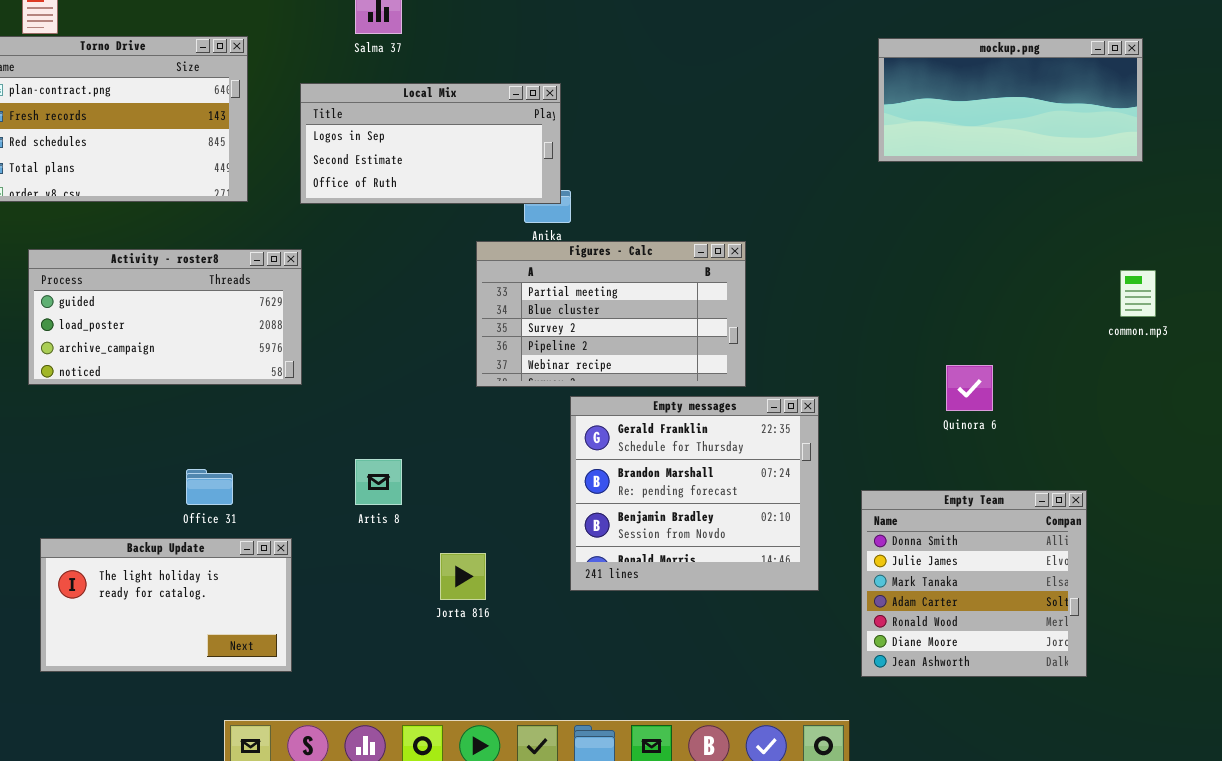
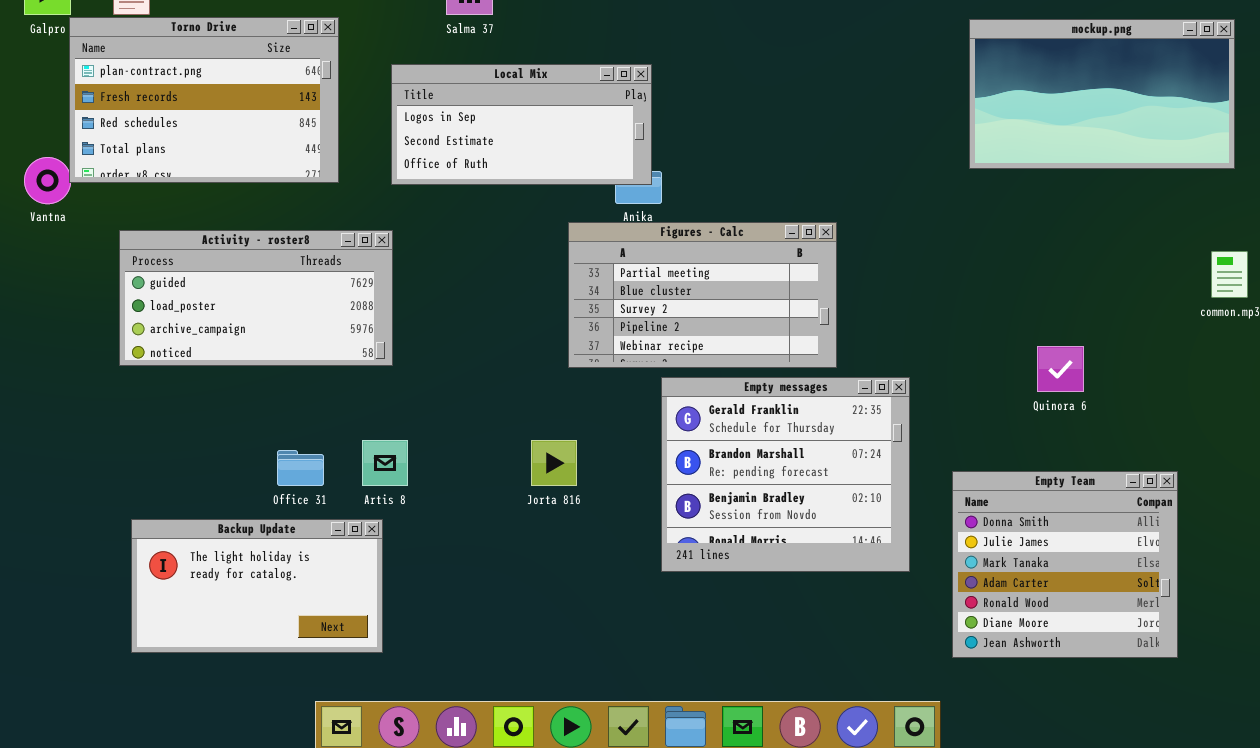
mockup.png: [878,38,1143,162] -> [969,19,1235,169], resized
Artis 8: [355,459,402,505] -> [362,440,408,486], moved
Jorta 816: [440,553,486,600] -> [531,440,577,486], moved

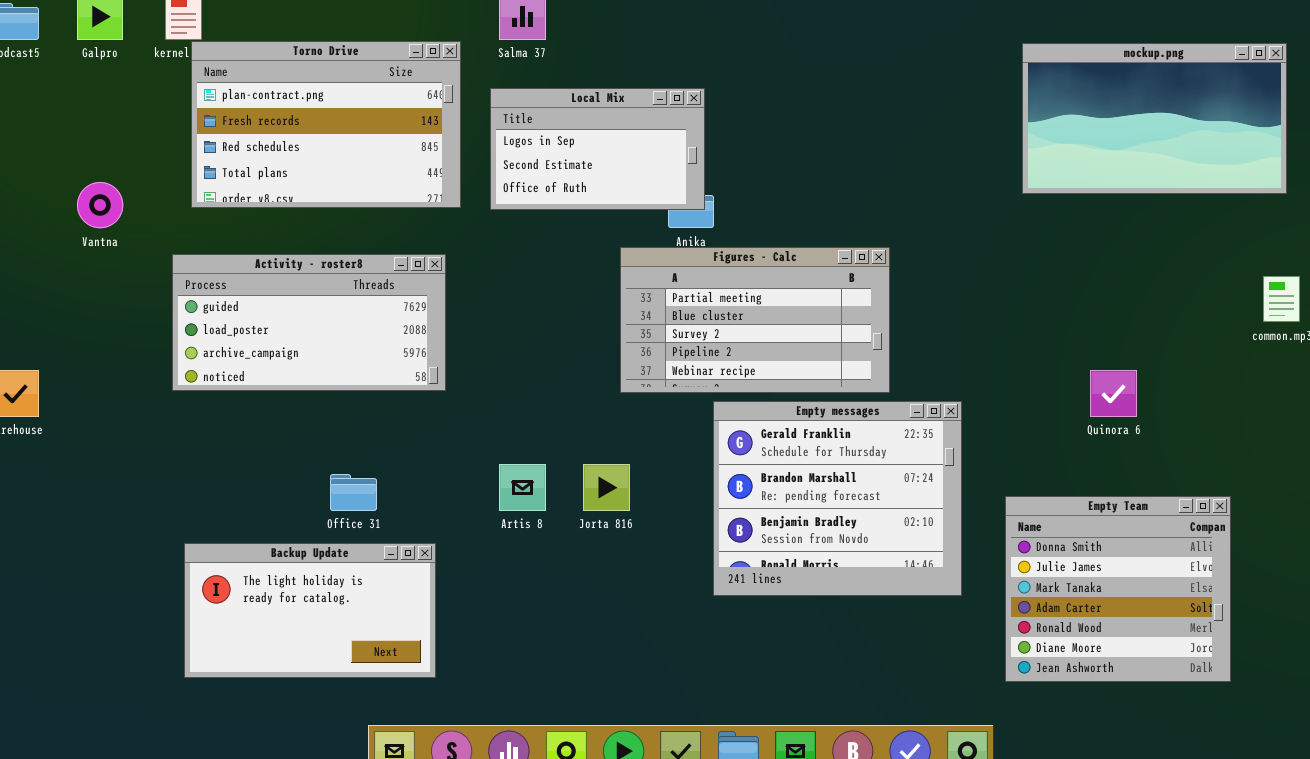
Torno Drive: [69,17,339,183] -> [191,41,461,208], moved
Local Mix: [391,64,652,185] -> [490,88,705,210], resized
Artis 8: [362,440,408,486] -> [499,464,546,511], moved

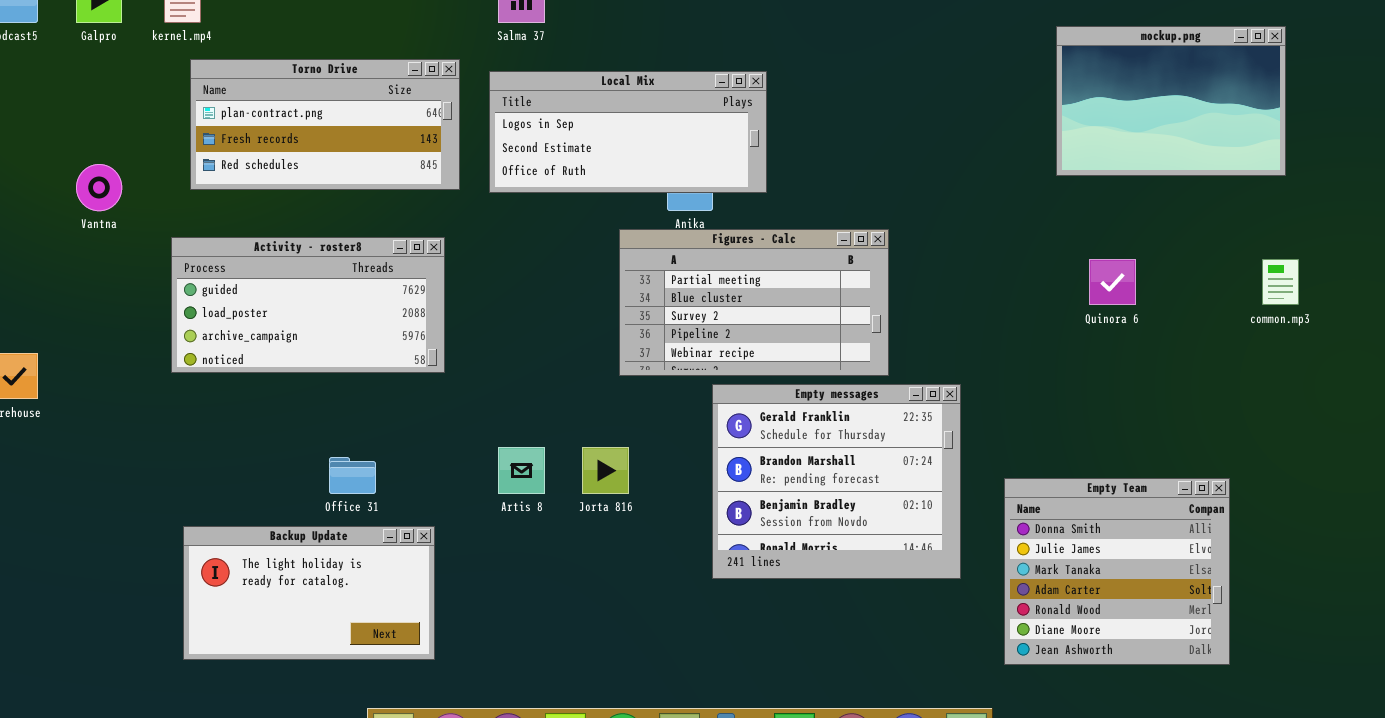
Torno Drive: [191,41,461,208] -> [190,59,460,190], resized
mockup.png: [1022,43,1287,194] -> [1056,26,1286,176], resized
Local Mix: [490,88,705,210] -> [489,71,767,193], resized
Quinora 6: [1090,370,1137,417] -> [1089,259,1136,305], moved

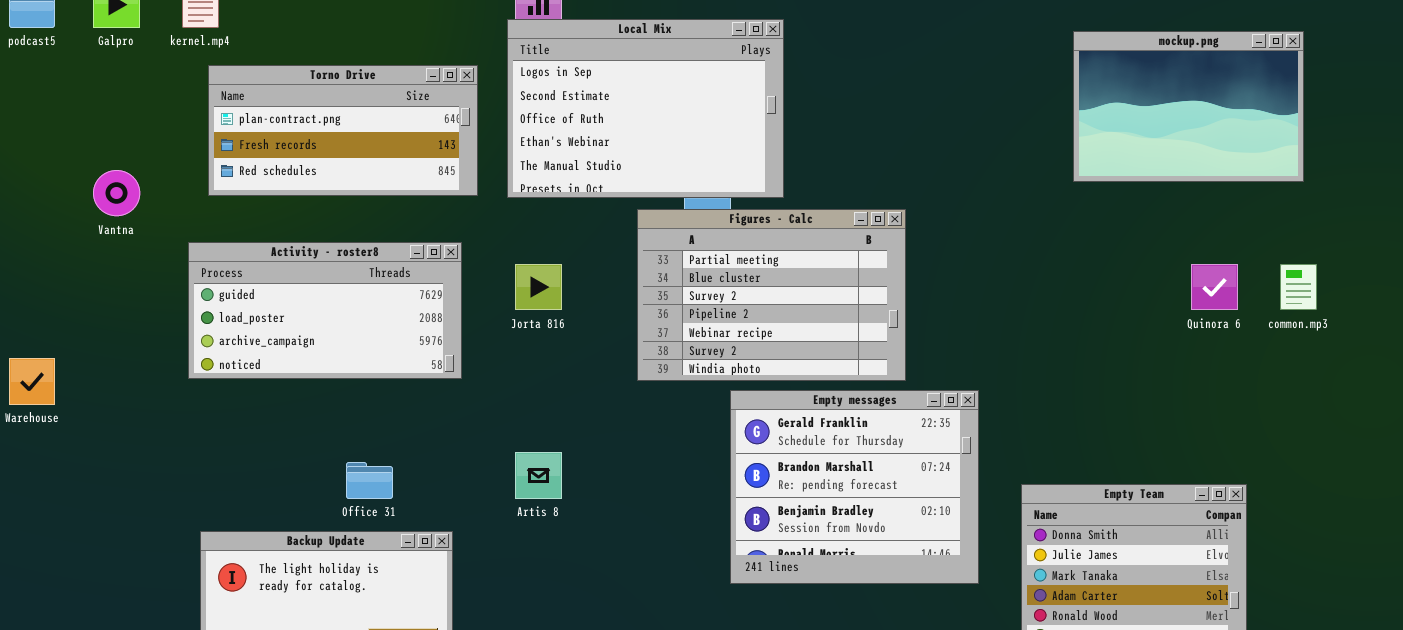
Local Mix: [489,71,767,193] -> [507,19,784,198], resized
Figures - Calc: [619,229,889,376] -> [637,209,906,381], resized
Quinora 6: [1089,259,1136,305] -> [1191,264,1238,310], moved
Jorta 816: [582,447,629,494] -> [515,264,562,310], moved

